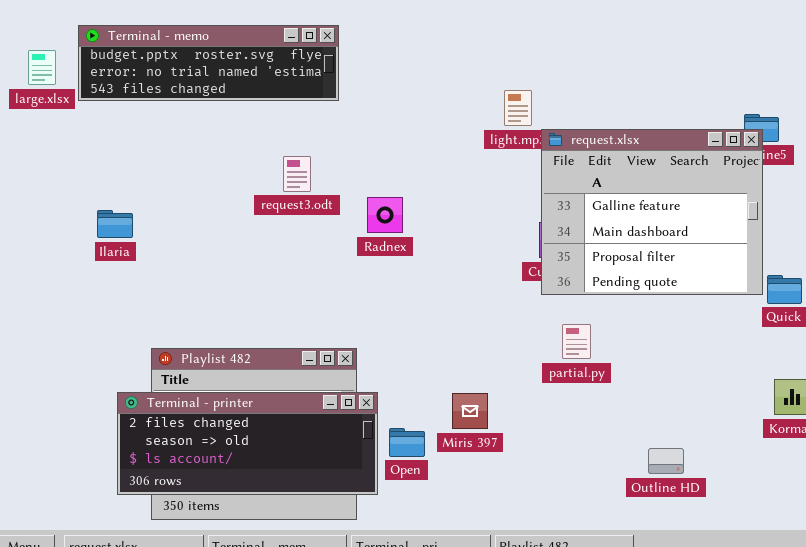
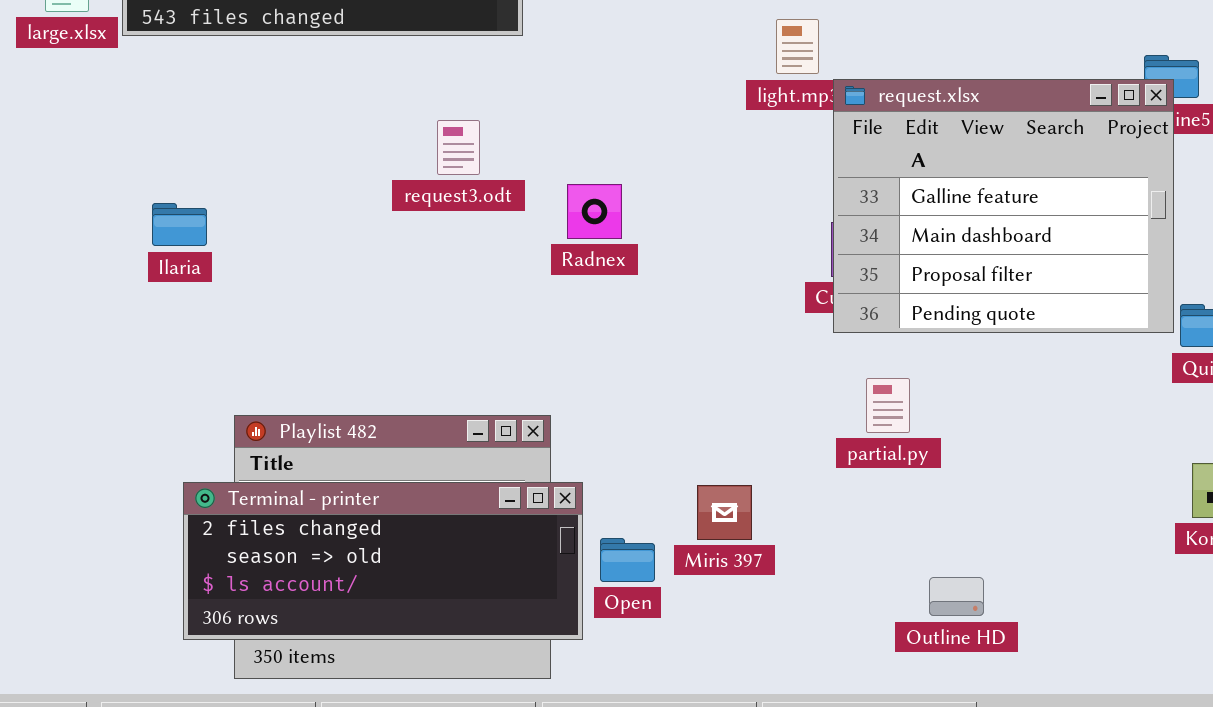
Outline HD: [648,448,684,474] -> [929,577,984,616], moved

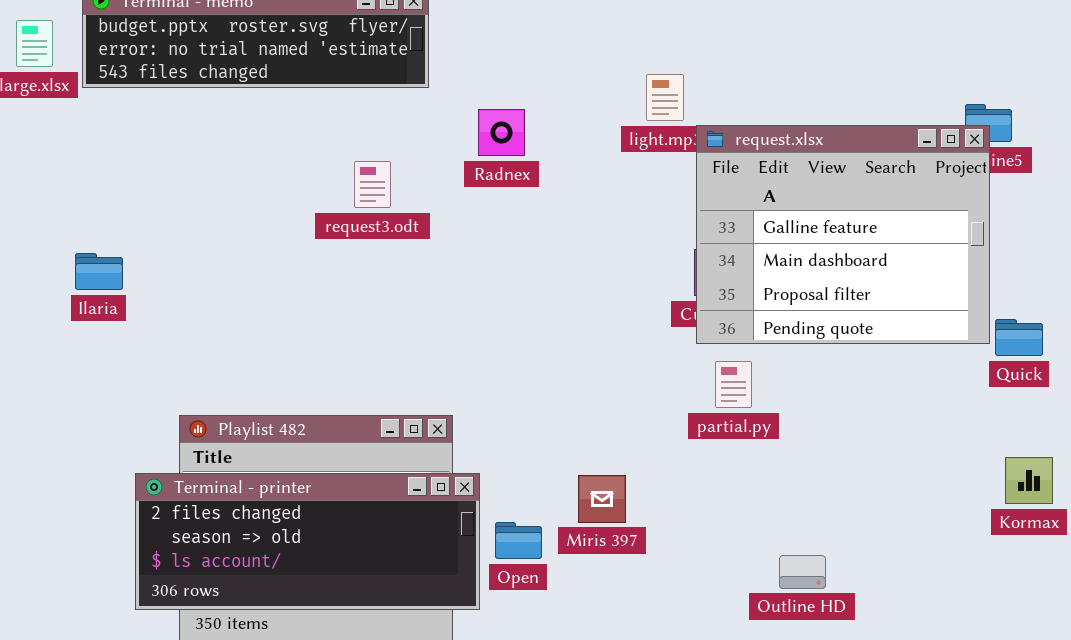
Radnex: [567,184,622,239] -> [478,109,525,156], moved
Ilaria: [152,203,207,246] -> [75,253,123,290], moved
partial.py: [866,378,910,433] -> [715,361,752,408], moved

